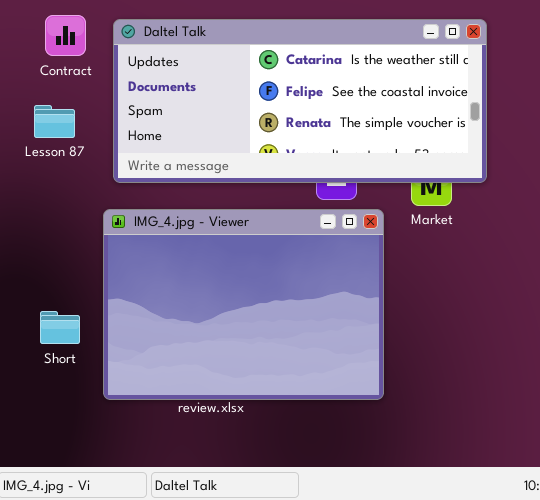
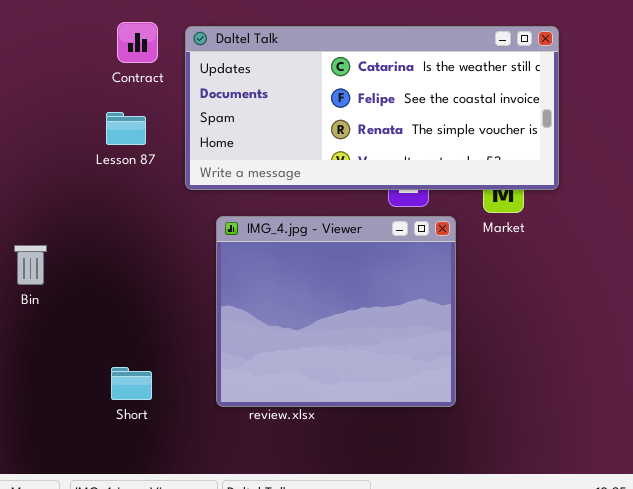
IMG_4.jpg - Viewer: [103,209,384,400] -> [216,216,456,407], resized
Short: [40,311,80,344] -> [111,367,152,400], moved

